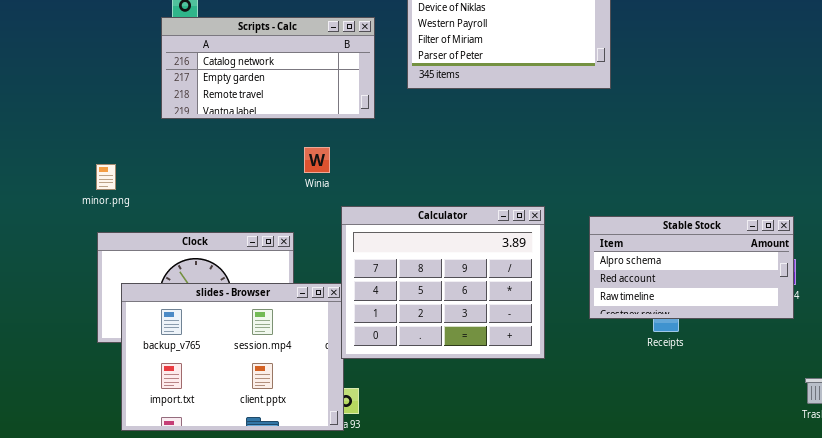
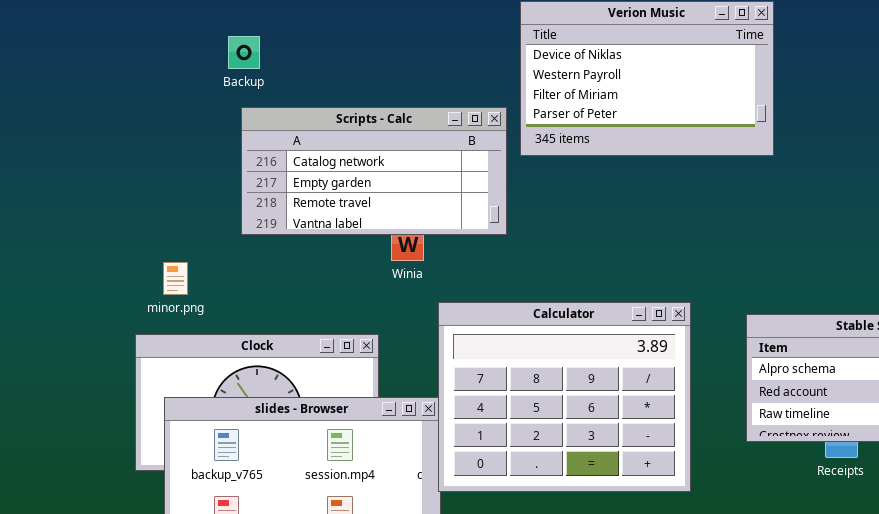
Scripts - Calc: [161,17,375,119] -> [241,107,507,235], moved
minor.png: [96,164,116,190] -> [163,262,188,295], moved

